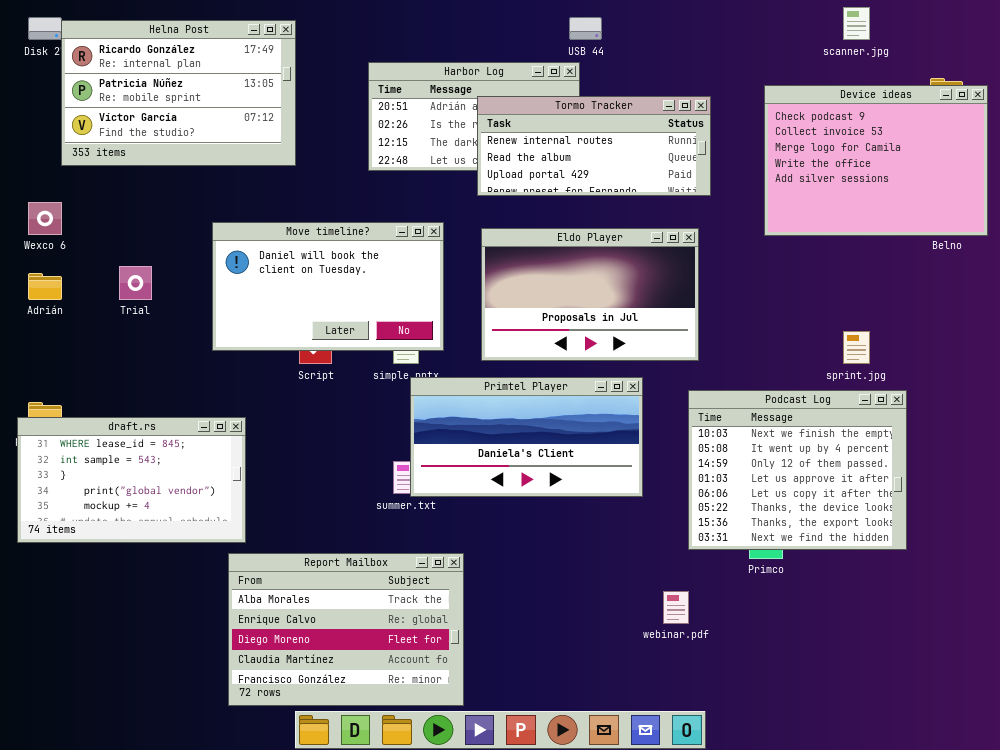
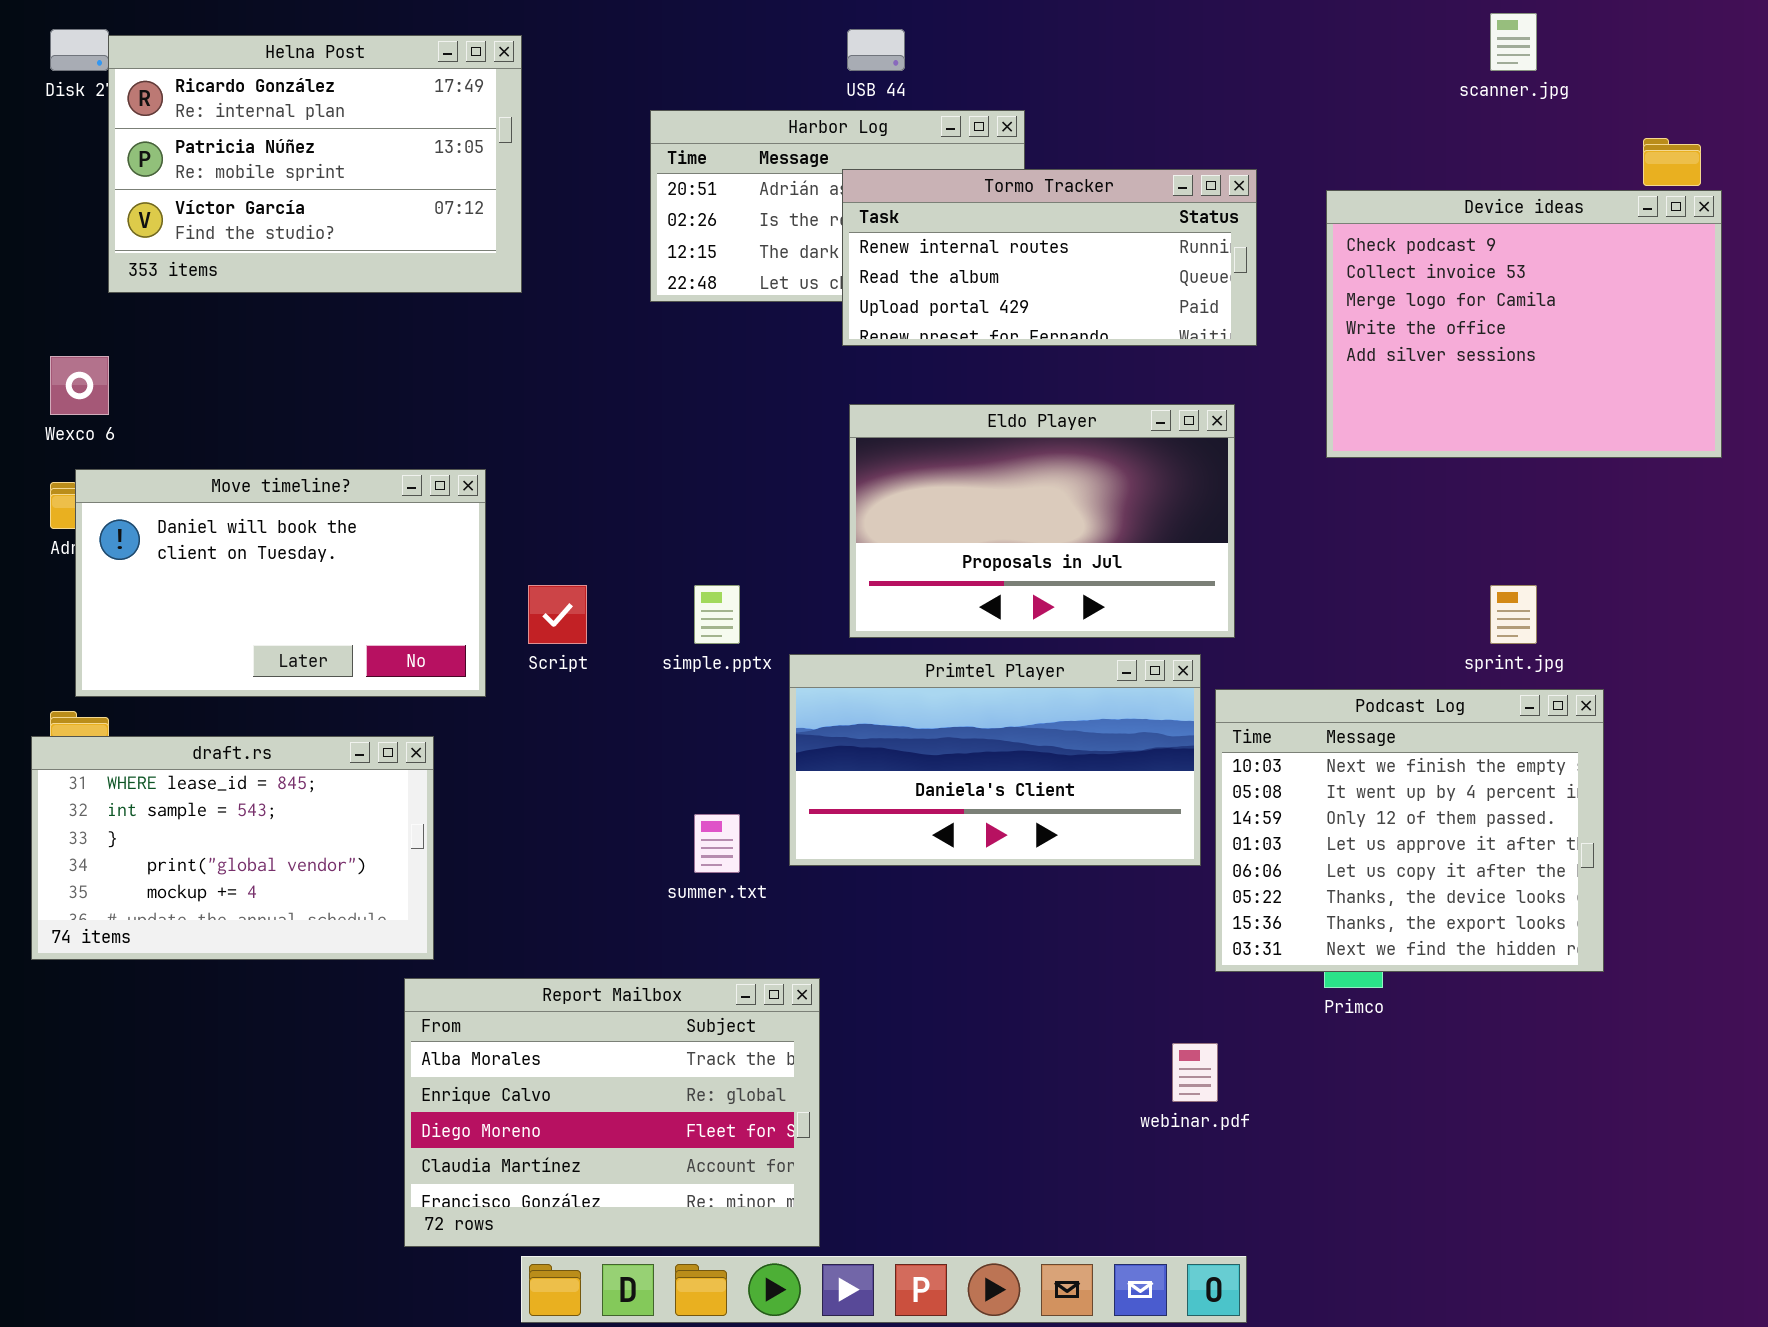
USB 44: [569,17,602,40] -> [847,29,905,71], moved
Device ideas: [764,85,988,236] -> [1326,190,1722,458], moved
Move timeline?: [212,222,444,351] -> [75,469,486,697], moved
Primtel Player: [410,377,643,497] -> [789,654,1201,866], moved

